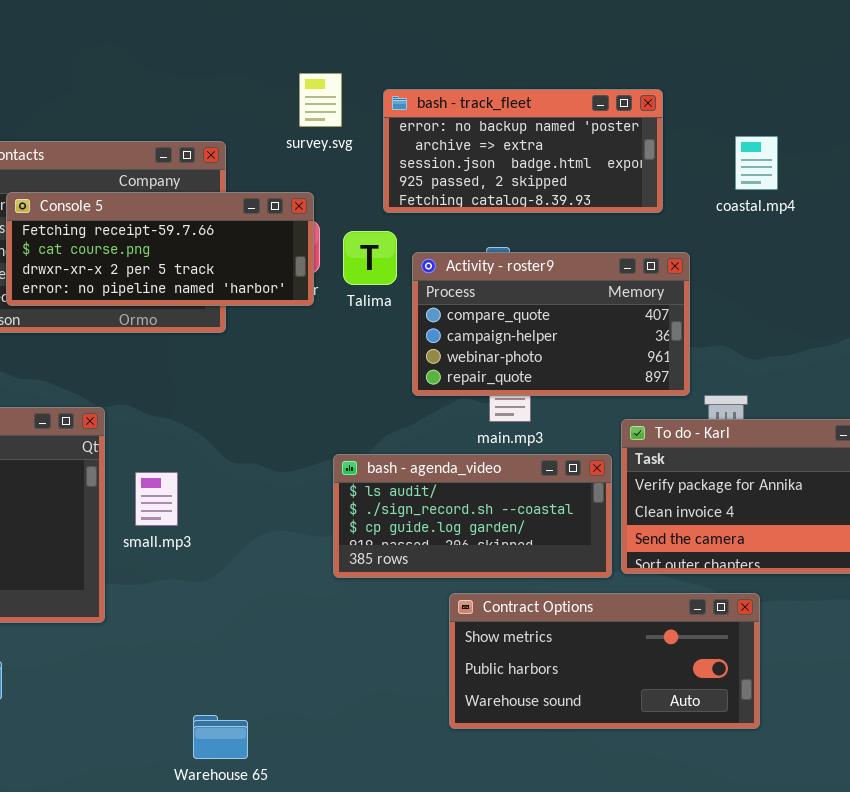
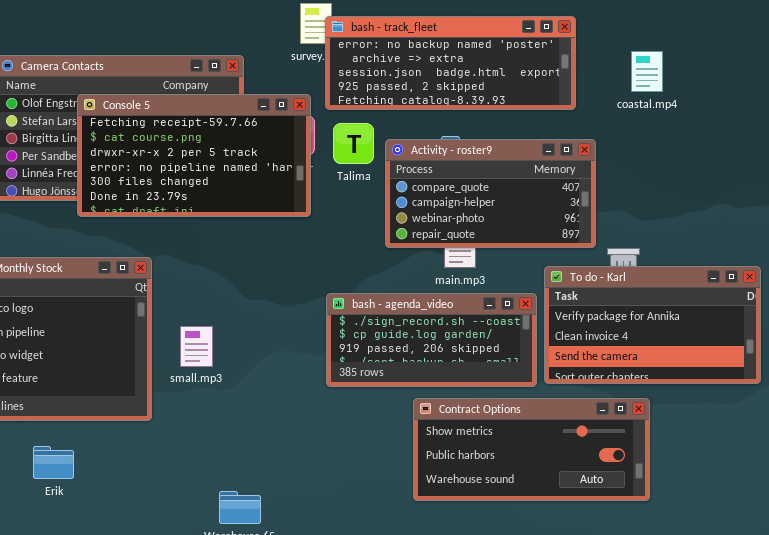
bash - track_fleet: [383,89,663,213] -> [325,16,576,110], resized
Console 5: [6,192,314,306] -> [77,94,311,217], resized
bash - agenda_video: [333,454,612,578] -> [326,293,537,387], scrolled down 1 row
small.mp3: [135,472,178,526] -> [180,326,213,367], moved

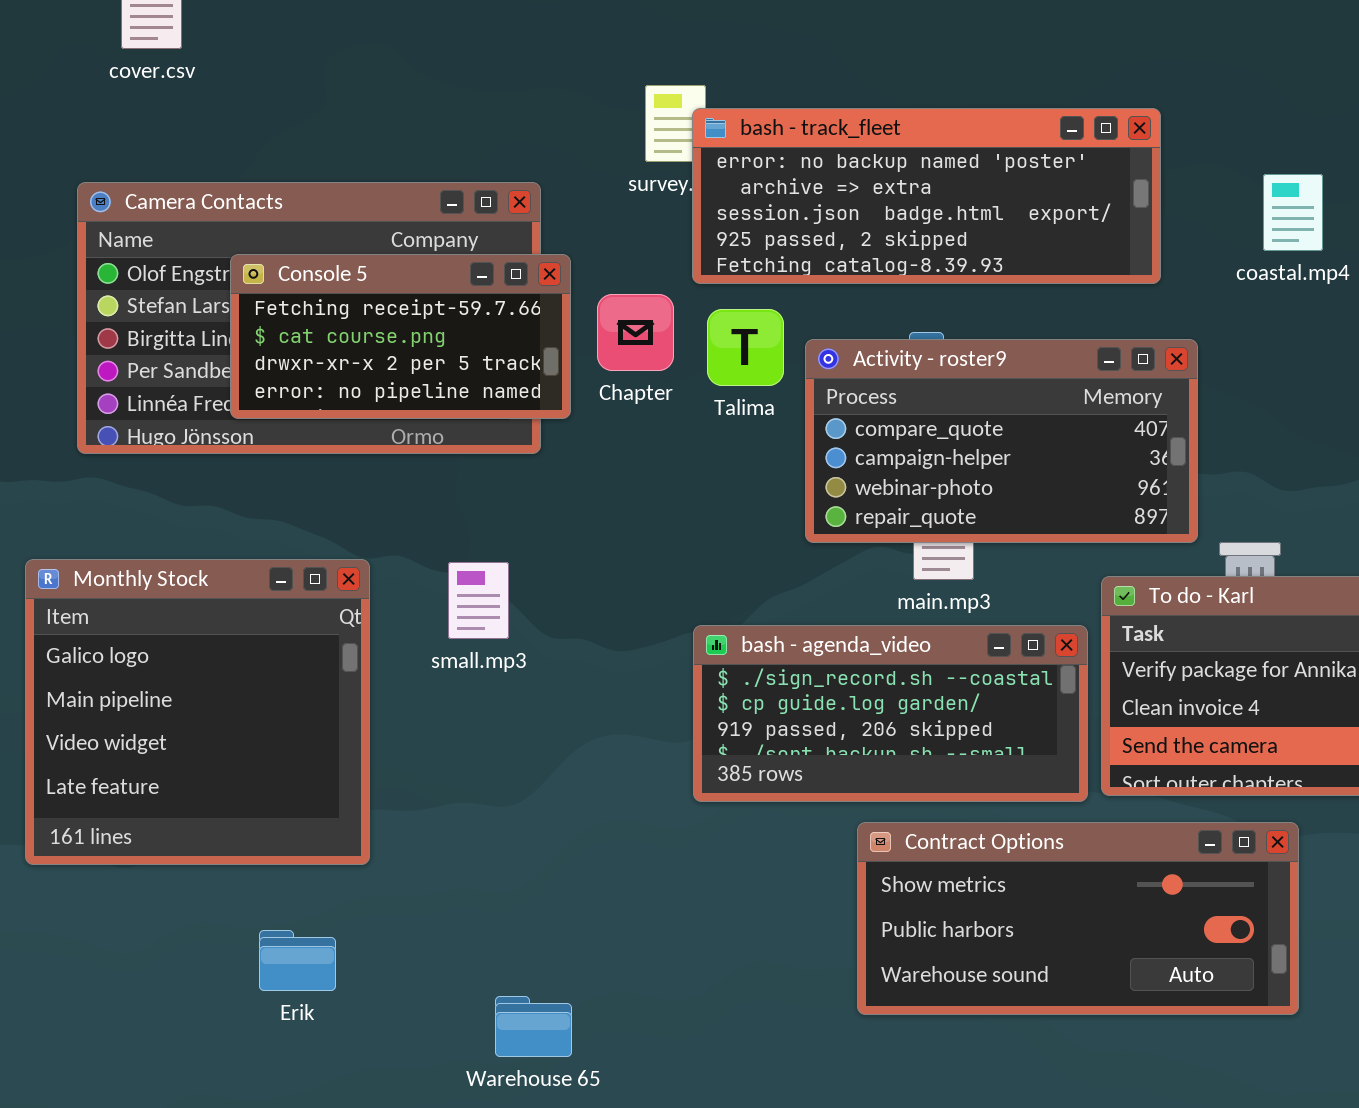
Console 5: [77,94,311,217] -> [230,254,571,419], resized
small.mp3: [180,326,213,367] -> [448,562,509,639], moved
Erik: [33,446,74,479] -> [259,930,336,991], moved

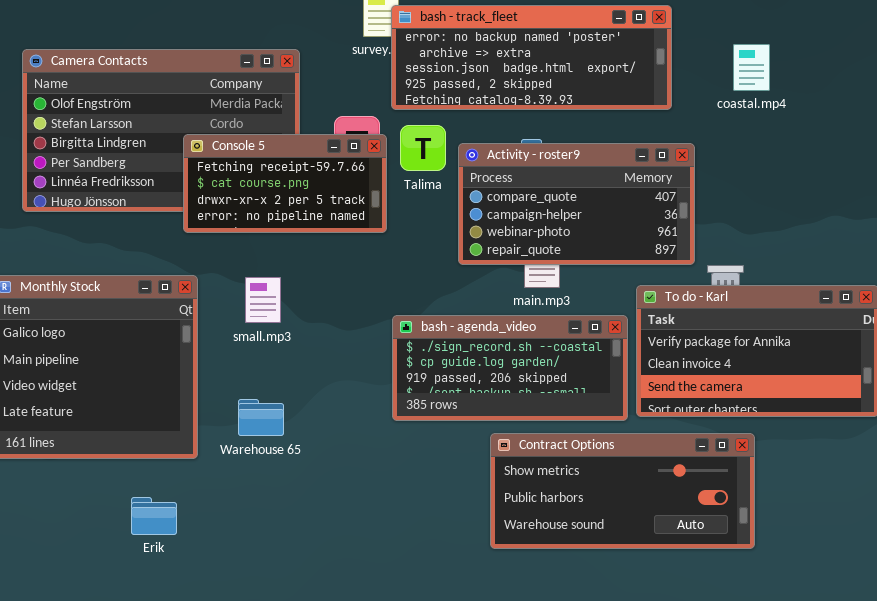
Console 5: [230,254,571,419] -> [183,134,387,233], moved
Warehouse 65: [495,996,572,1057] -> [238,399,284,436], moved

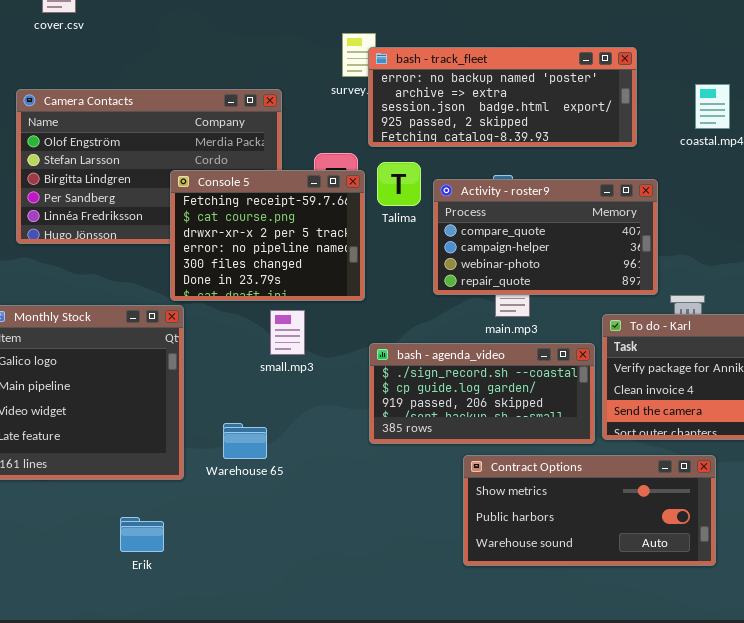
Console 5: [183,134,387,233] -> [170,170,365,301], resized
small.mp3: [245,277,281,323] -> [270,310,305,355], moved

